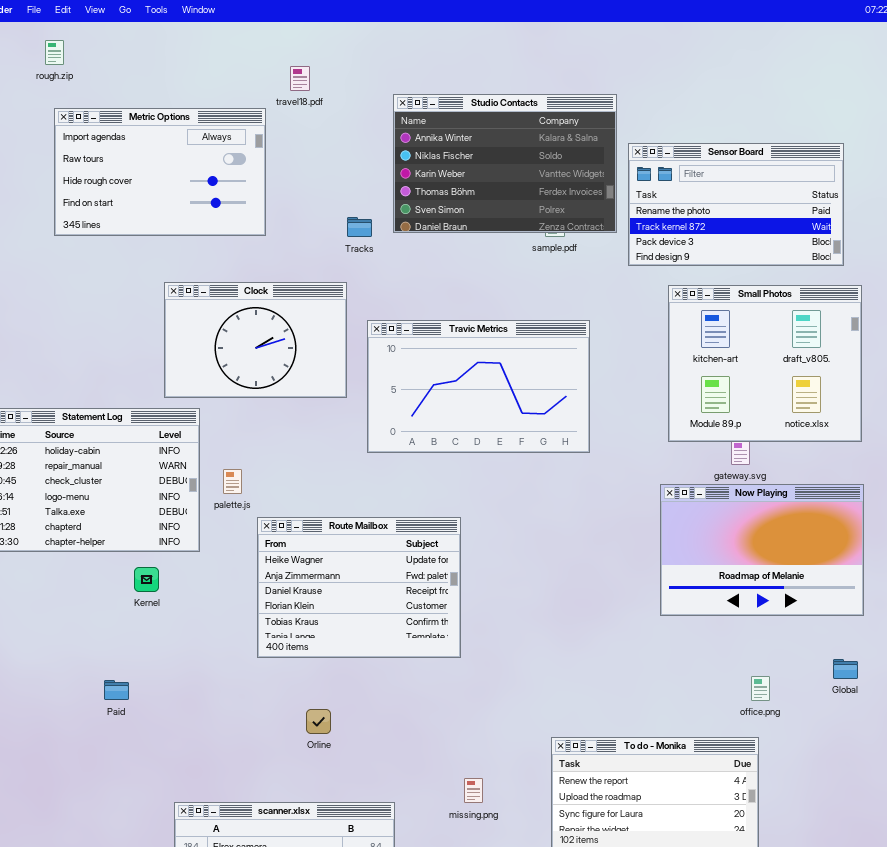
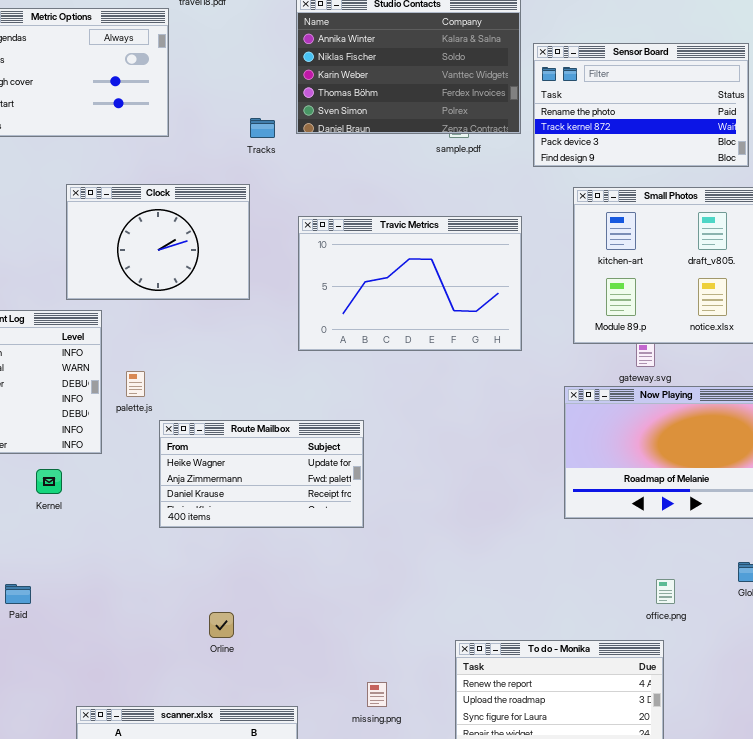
Travic Metrics: [367,320,590,453] -> [298,216,522,351], moved
Route Mailbox: [257,517,461,658] -> [159,420,364,528], resized

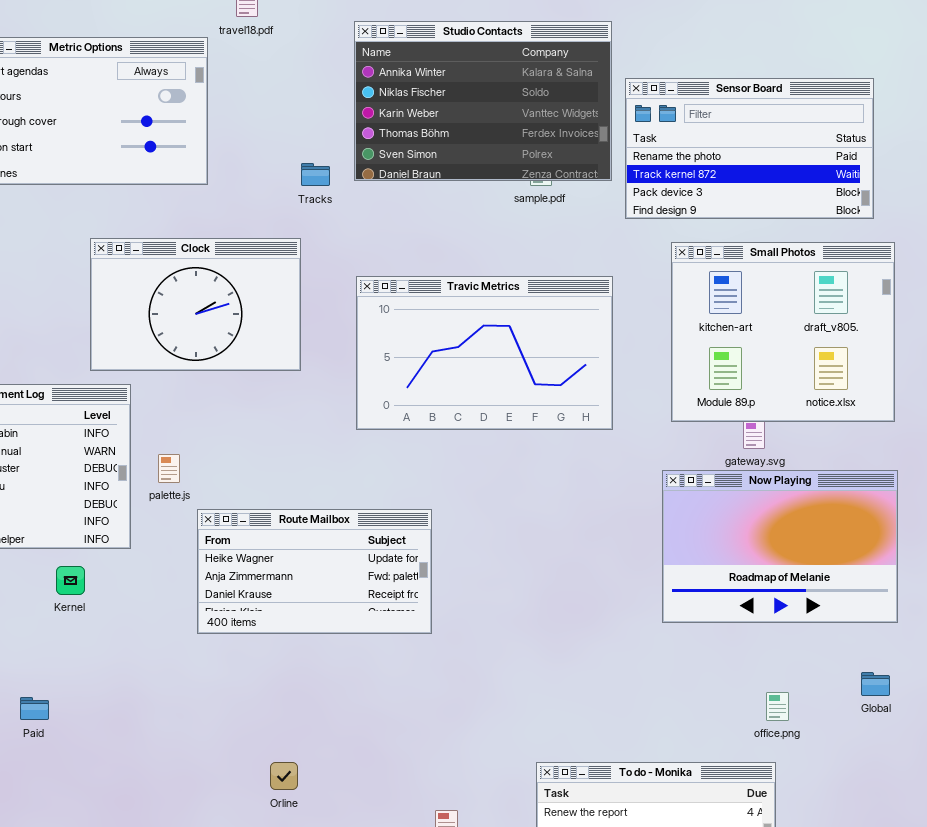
Orline: [209,612,234,638] -> [270,762,298,790], moved

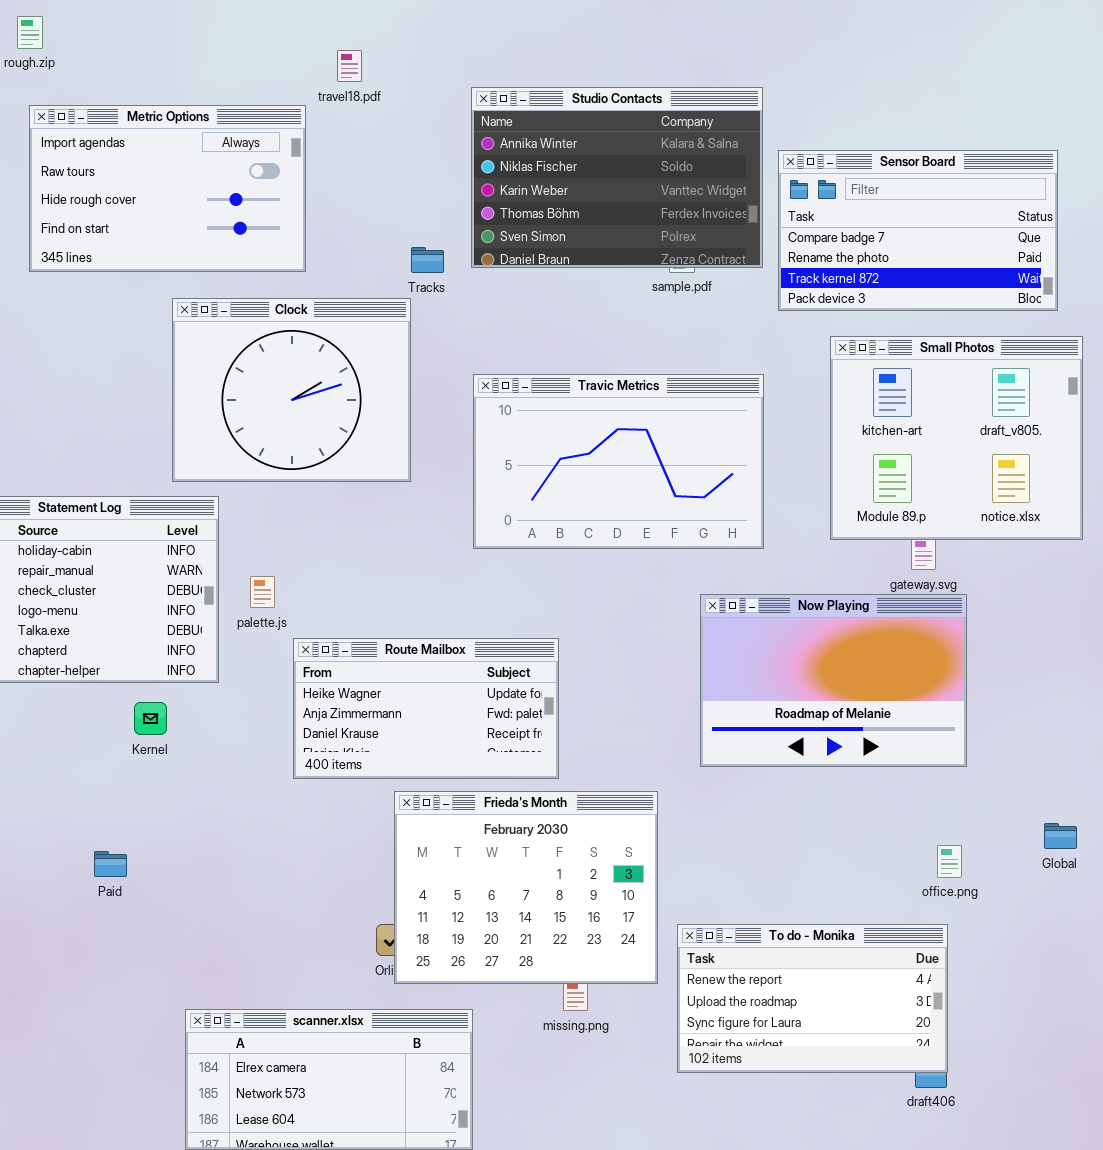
Sensor Board: [625,78,874,219] -> [778,150,1058,311], scrolled up 1 row
Clock: [90,238,301,371] -> [172,298,411,482], resized
Now Playing: [662,470,898,623] -> [700,594,967,767], moved
Frieda's Month: none -> [394,791,658,984], opened

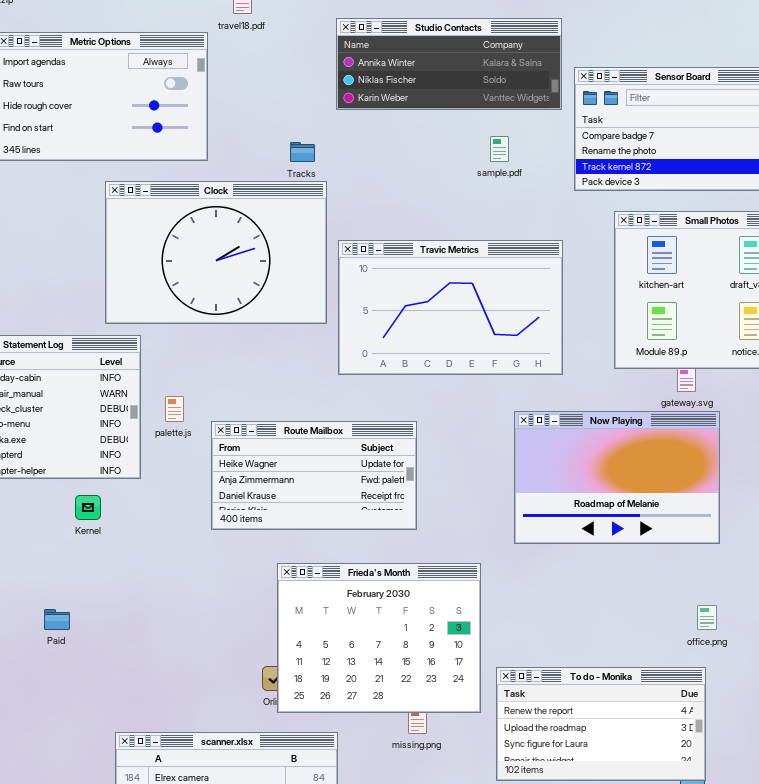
Studio Contacts: [471,87,763,268] -> [336,18,562,110], resized
Clock: [172,298,411,482] -> [105,181,327,324], resized
Route Mailbox: [293,638,559,779] -> [211,421,417,530], moved

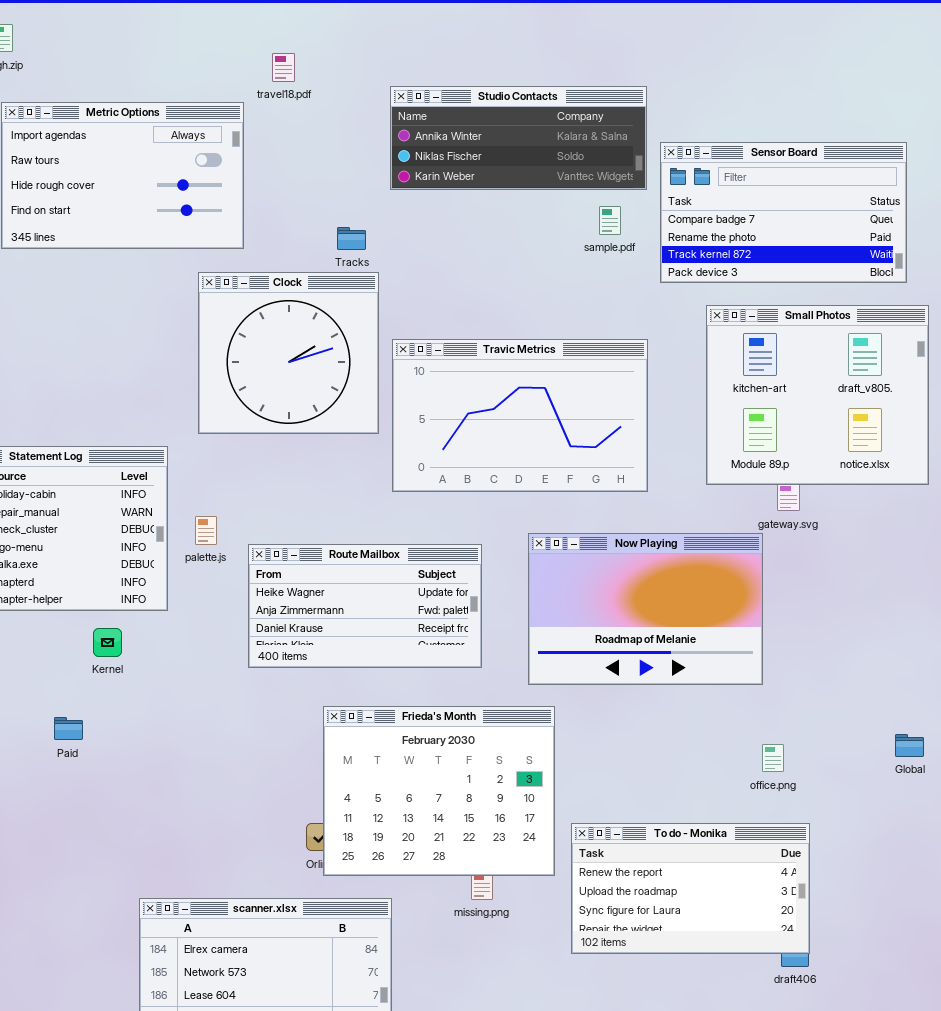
sample.pdf: [490,136,509,162] -> [599,206,621,235], moved
Clock: [105,181,327,324] -> [198,272,379,434], resized
Now Playing: [514,411,720,544] -> [528,533,763,685], moved
office.png: [697,605,717,630] -> [762,744,784,772], moved
Paid: [44,609,70,630] -> [54,717,83,740], moved

